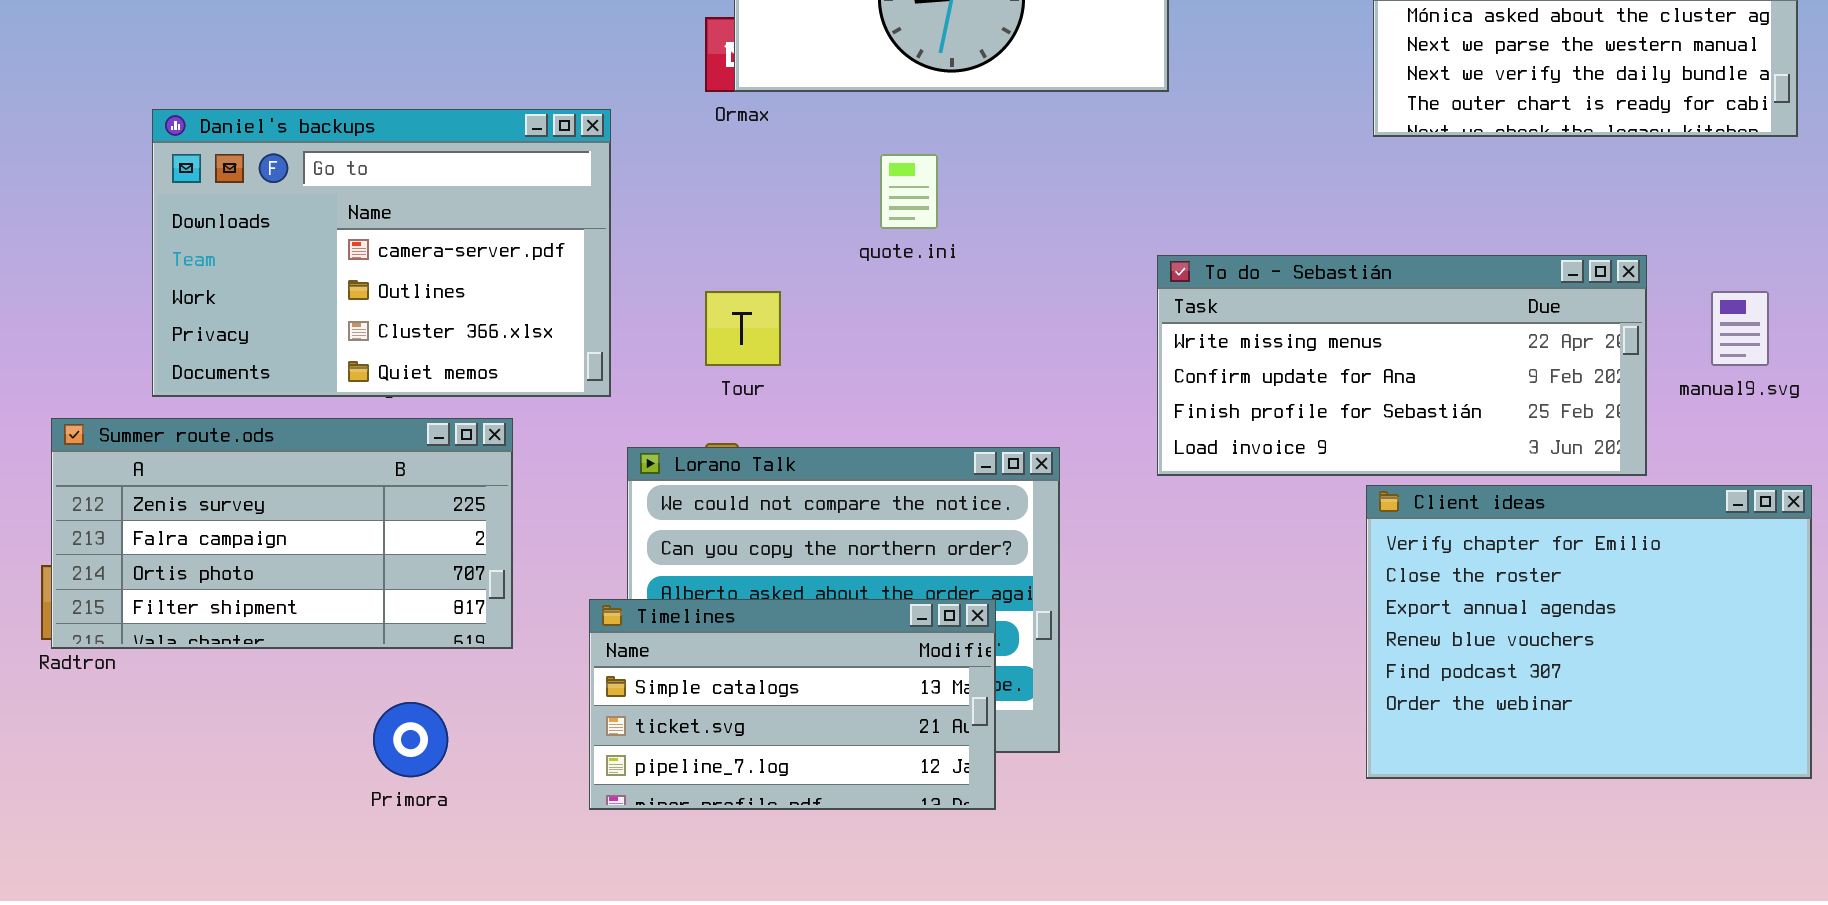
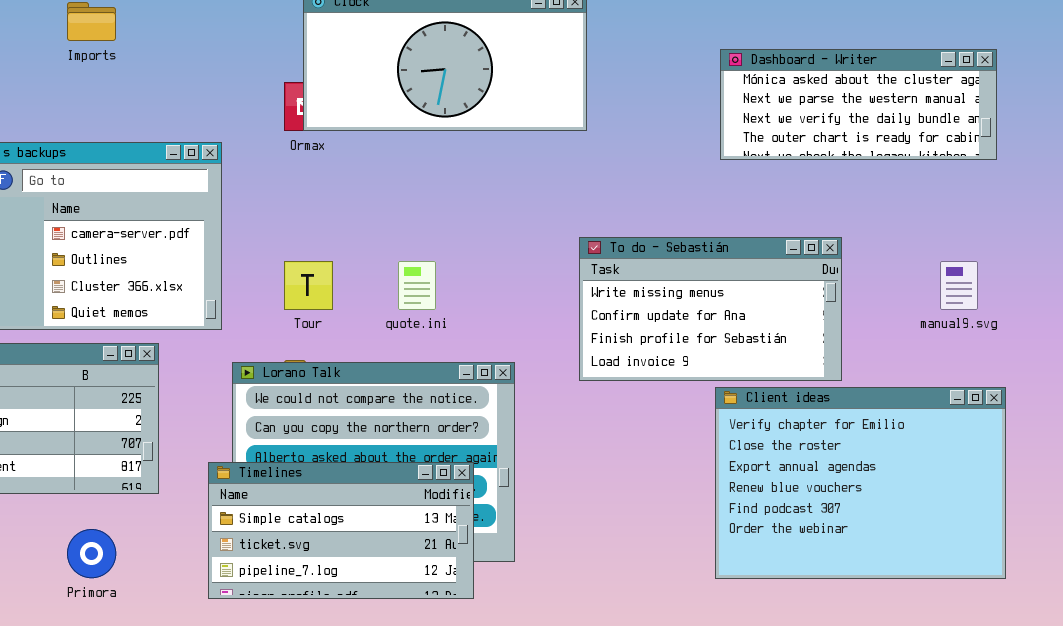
quote.ini: [880,154,938,229] -> [398,261,436,310], moved
To do - Sebastián: [1157,255,1647,476] -> [579,237,842,381], resized

